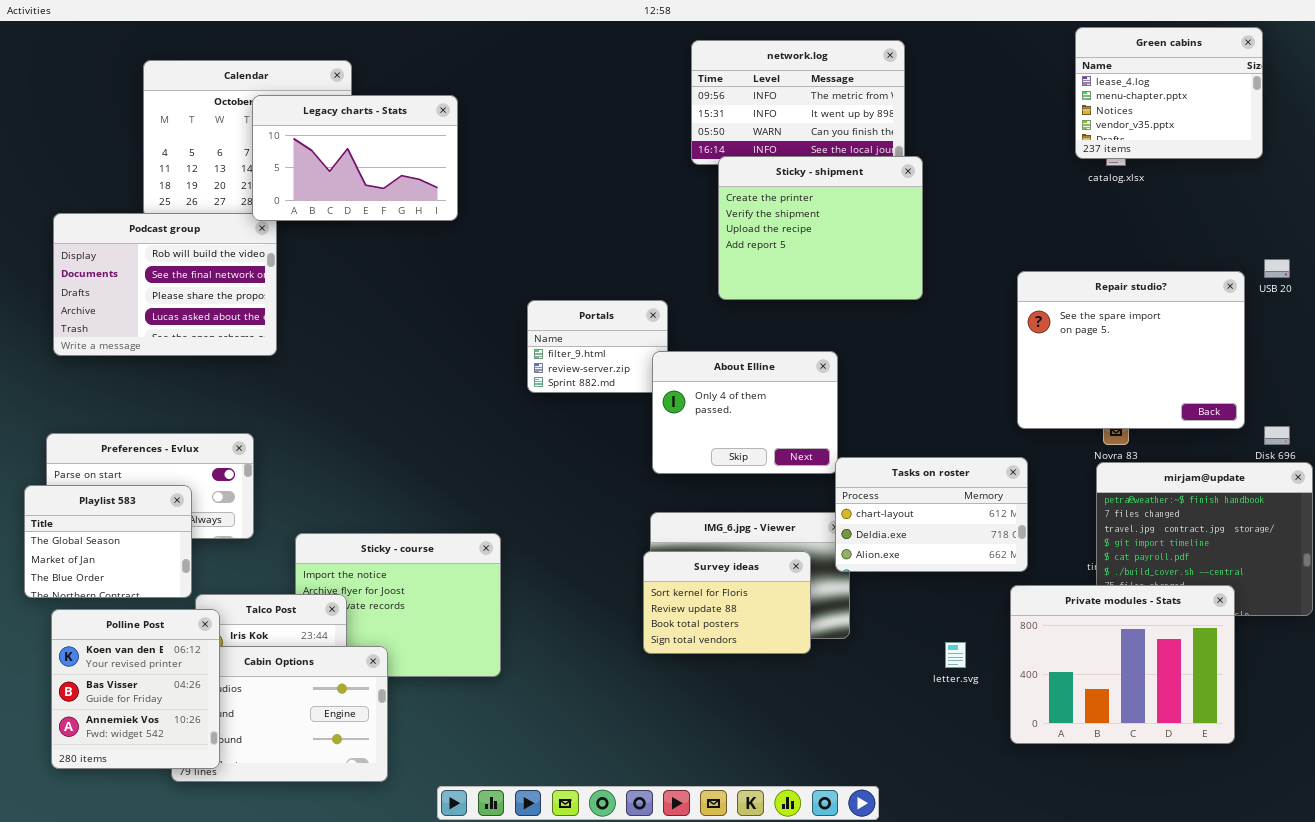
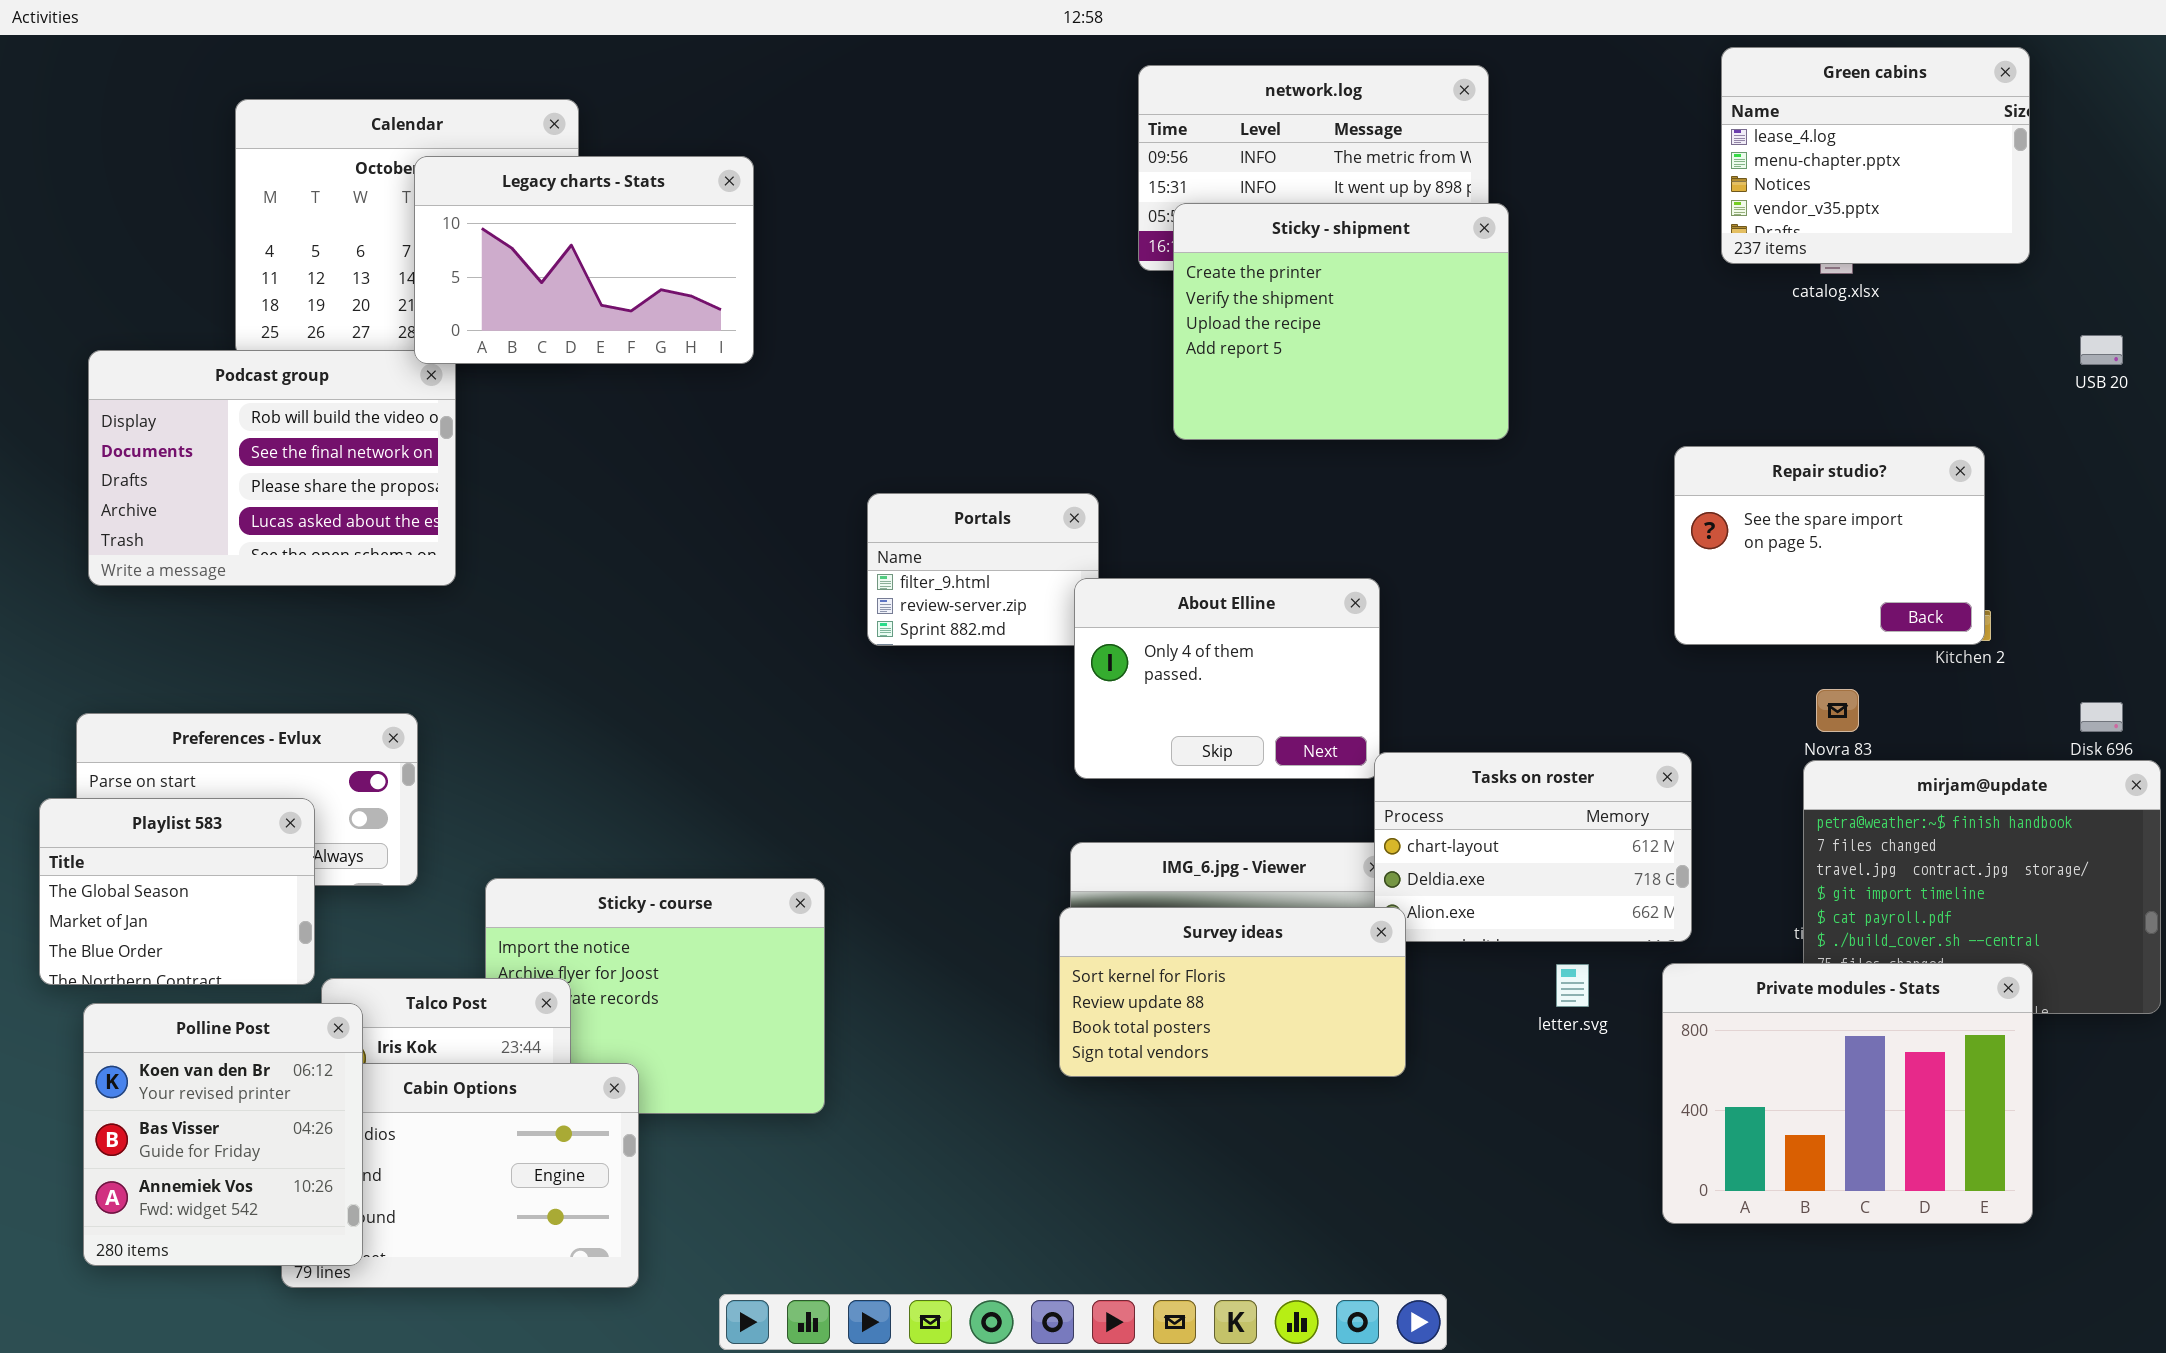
Green cabins: [1075,27,1263,159] -> [1721,47,2030,264], moved
Sticky - shipment: [718,156,923,300] -> [1173,203,1509,440], moved
USB 20: [1264,259,1290,278] -> [2080,335,2123,365], moved
Repair studio?: [1017,271,1245,429] -> [1674,446,1985,645], resized
Survey ideas: [643,551,811,654] -> [1059,907,1406,1077], resized
letter.svg: [945,642,966,668] -> [1556,964,1589,1007], moved

